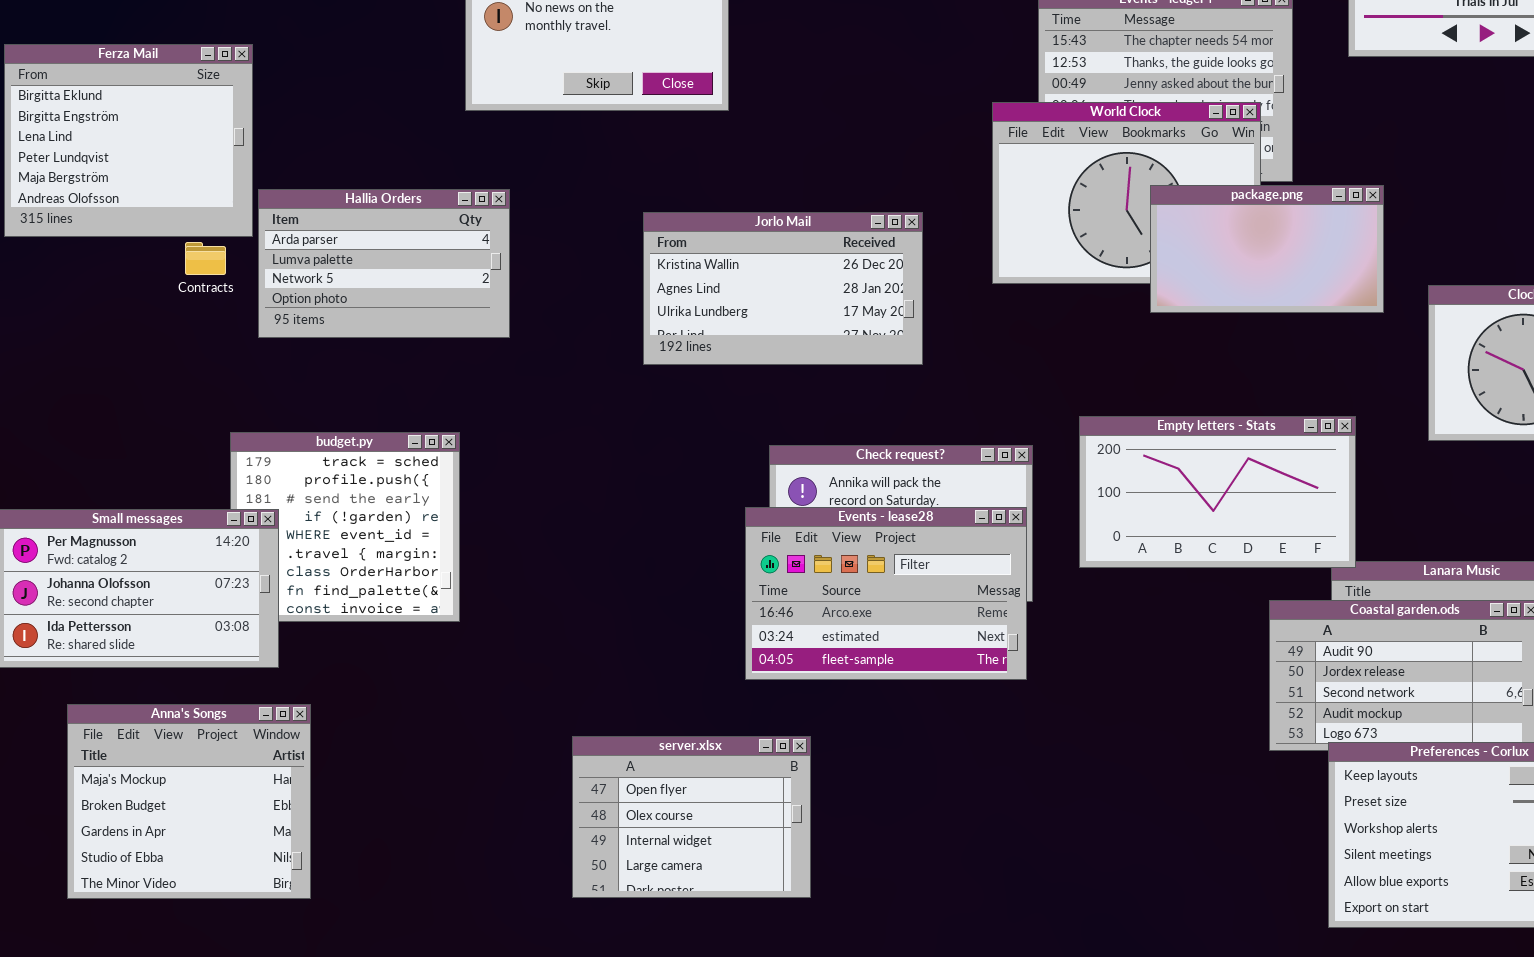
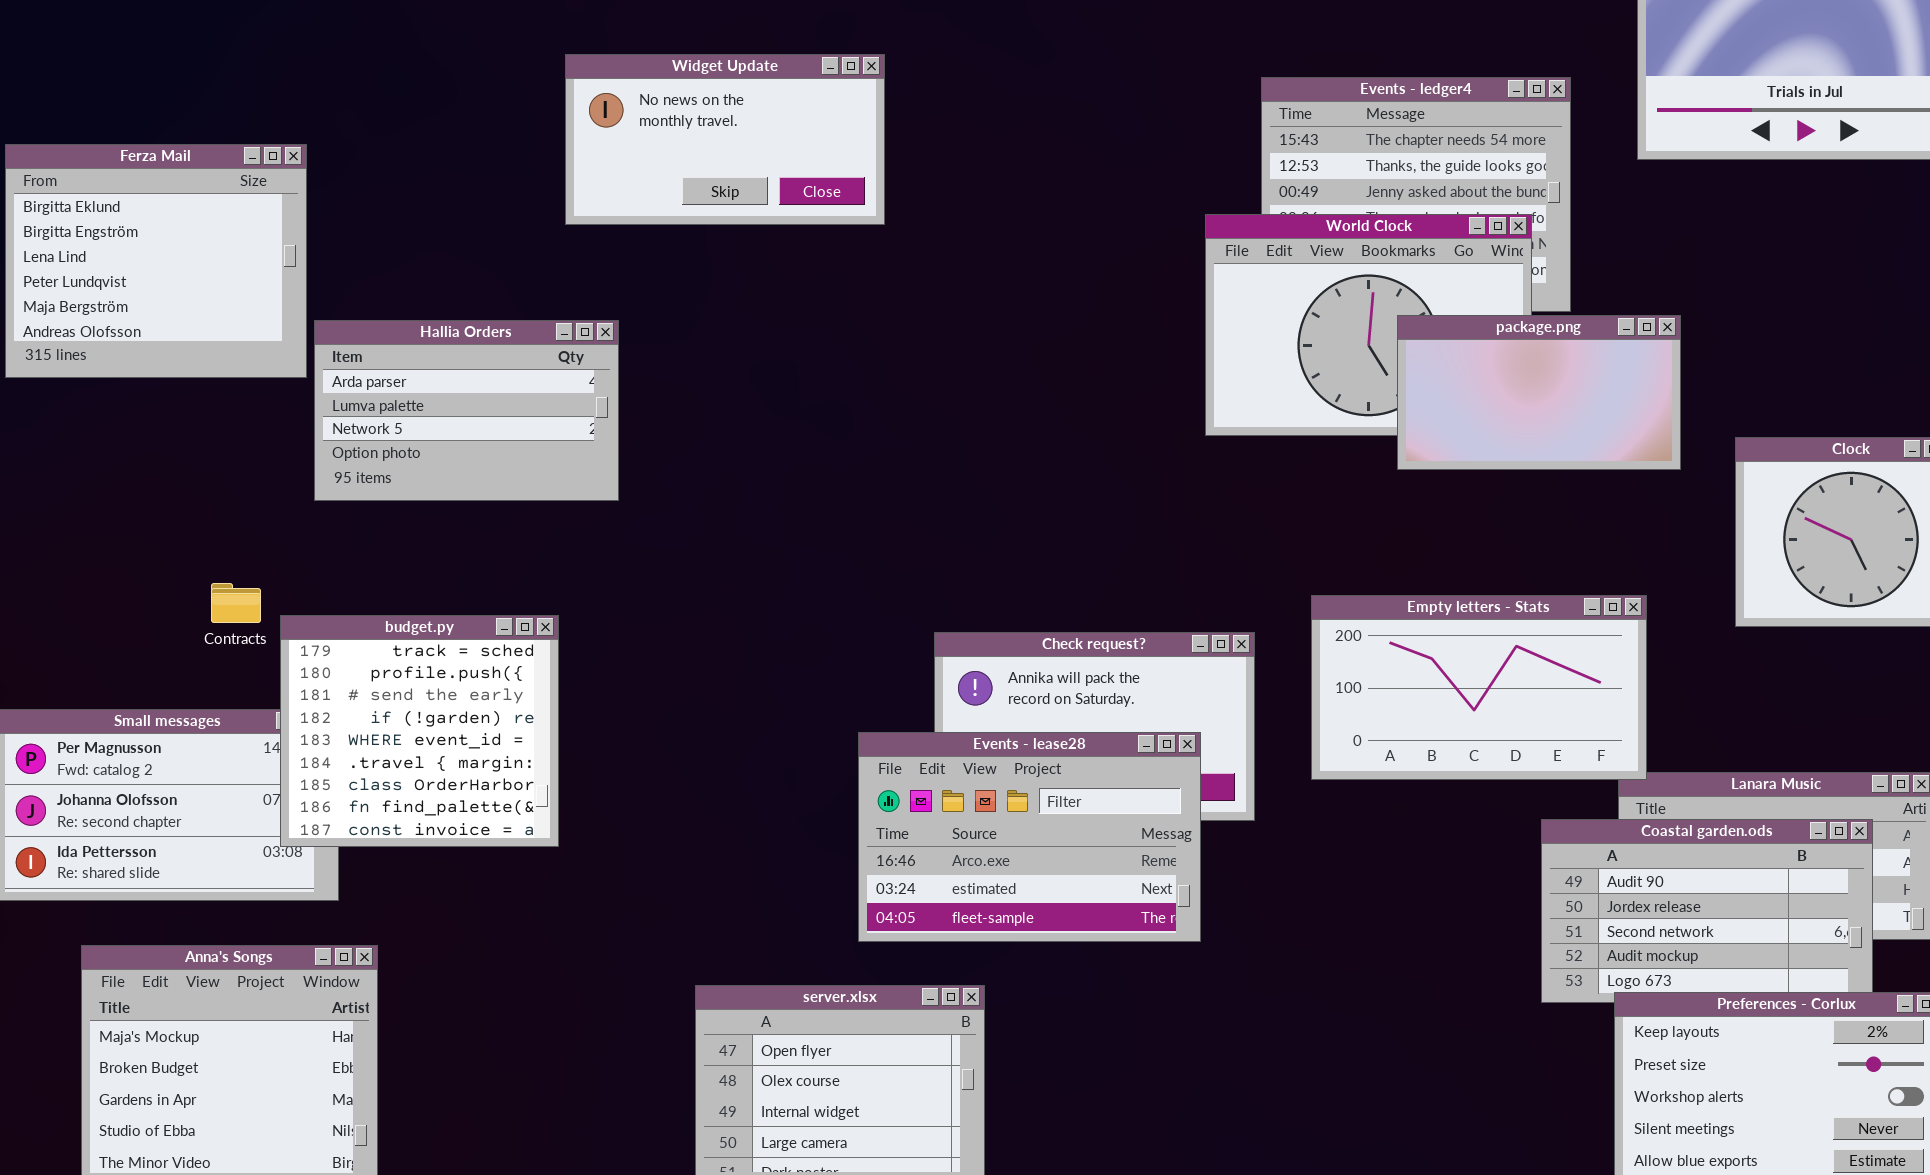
Jorlo Mail: [643,212,923,365] -> none, closed
Contracts: [185,242,226,275] -> [211,583,261,623], moved
budget.py: [230,432,460,622] -> [280,615,559,847], raised
Events - lease28: [745,507,1027,680] -> [858,732,1201,942], moved

